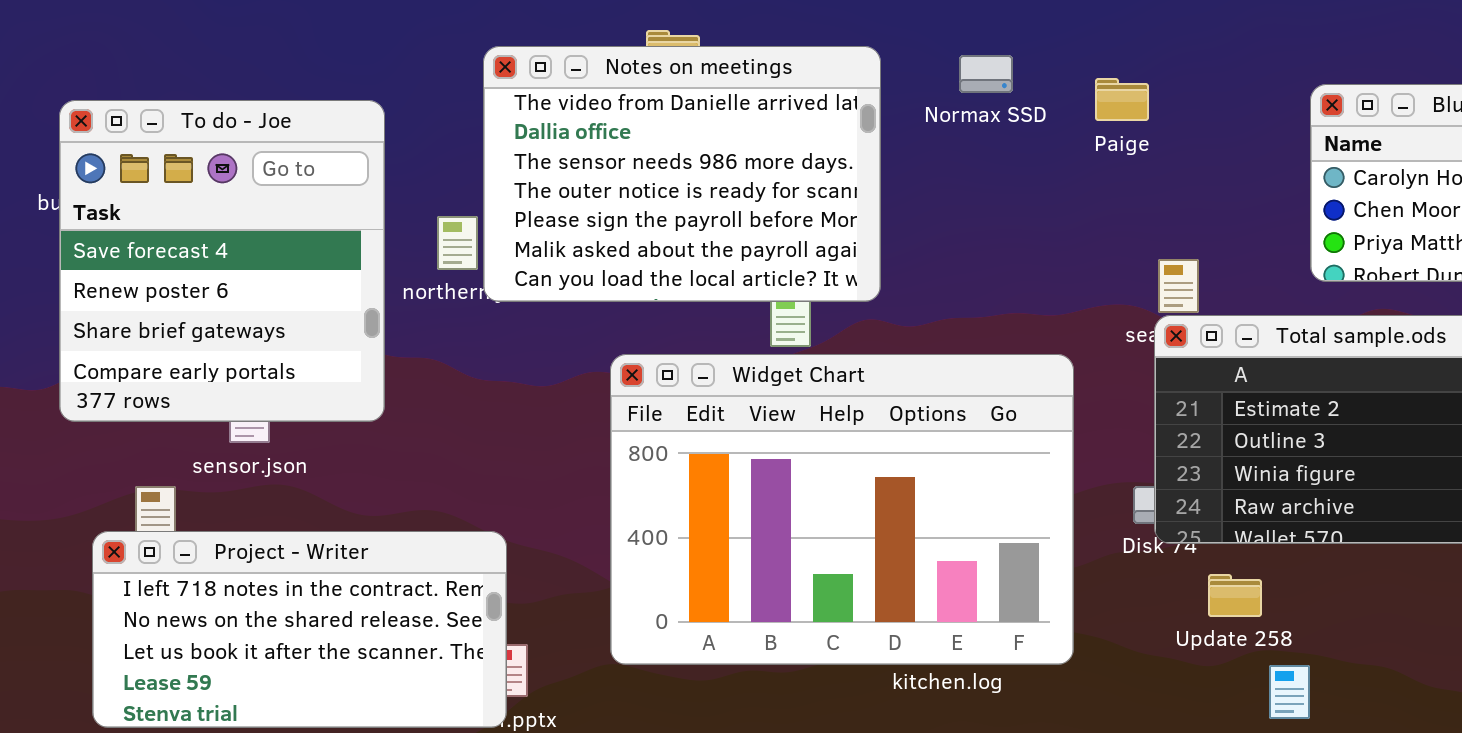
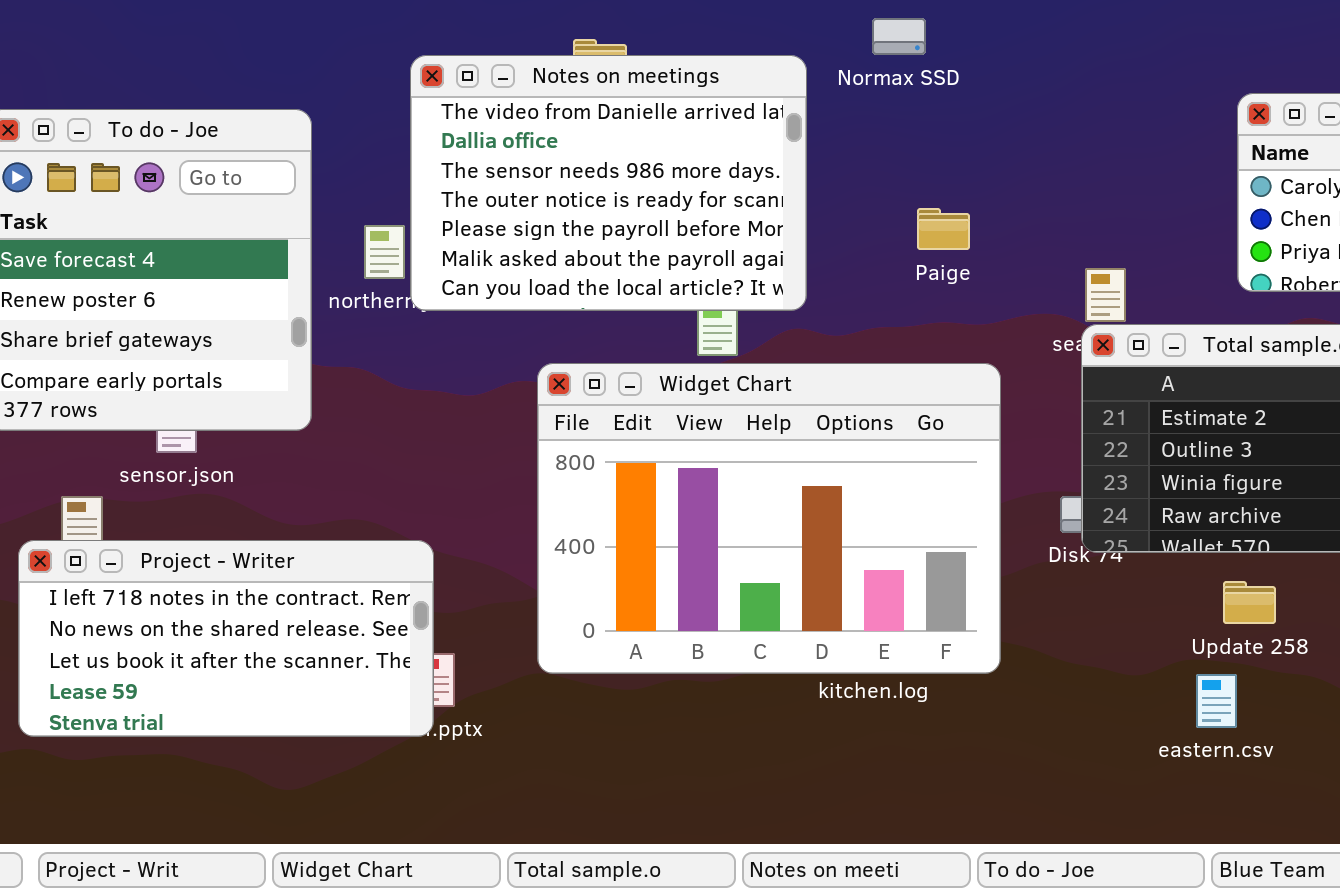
Normax SSD: [959,55,1013,93] -> [872,18,926,55], moved
Paige: [1095,78,1149,121] -> [917,208,970,250], moved
Update 258: [1208,574,1262,617] -> [1223,581,1276,624], moved

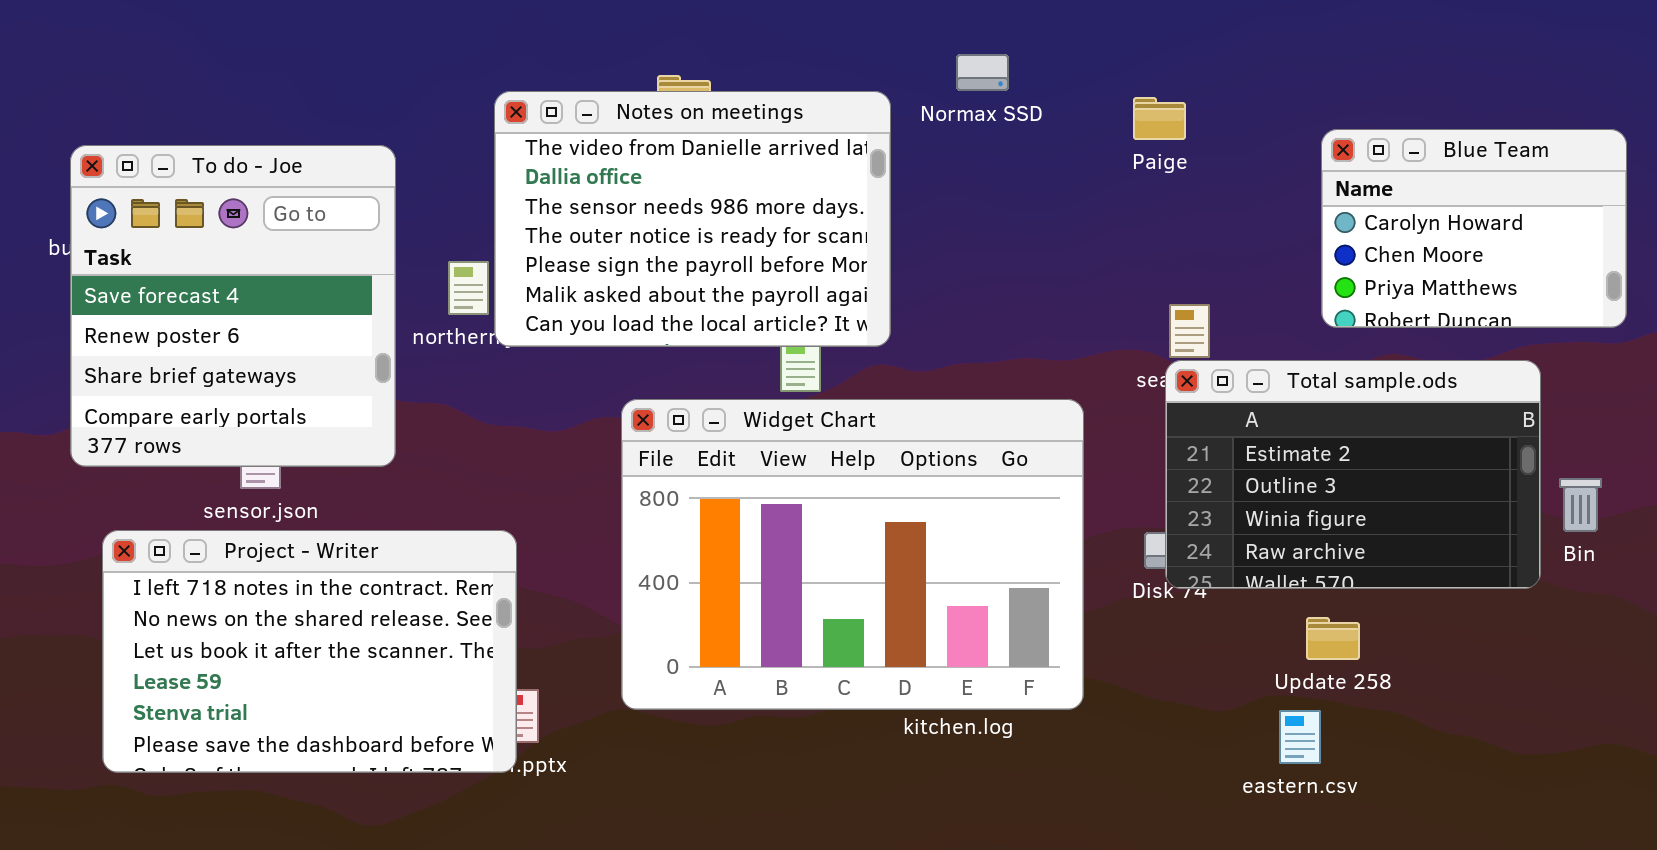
Paige: [917,208,970,250] -> [1133,97,1186,140], moved
Project - Writer: [18,540,434,737] -> [102,530,517,773], resized

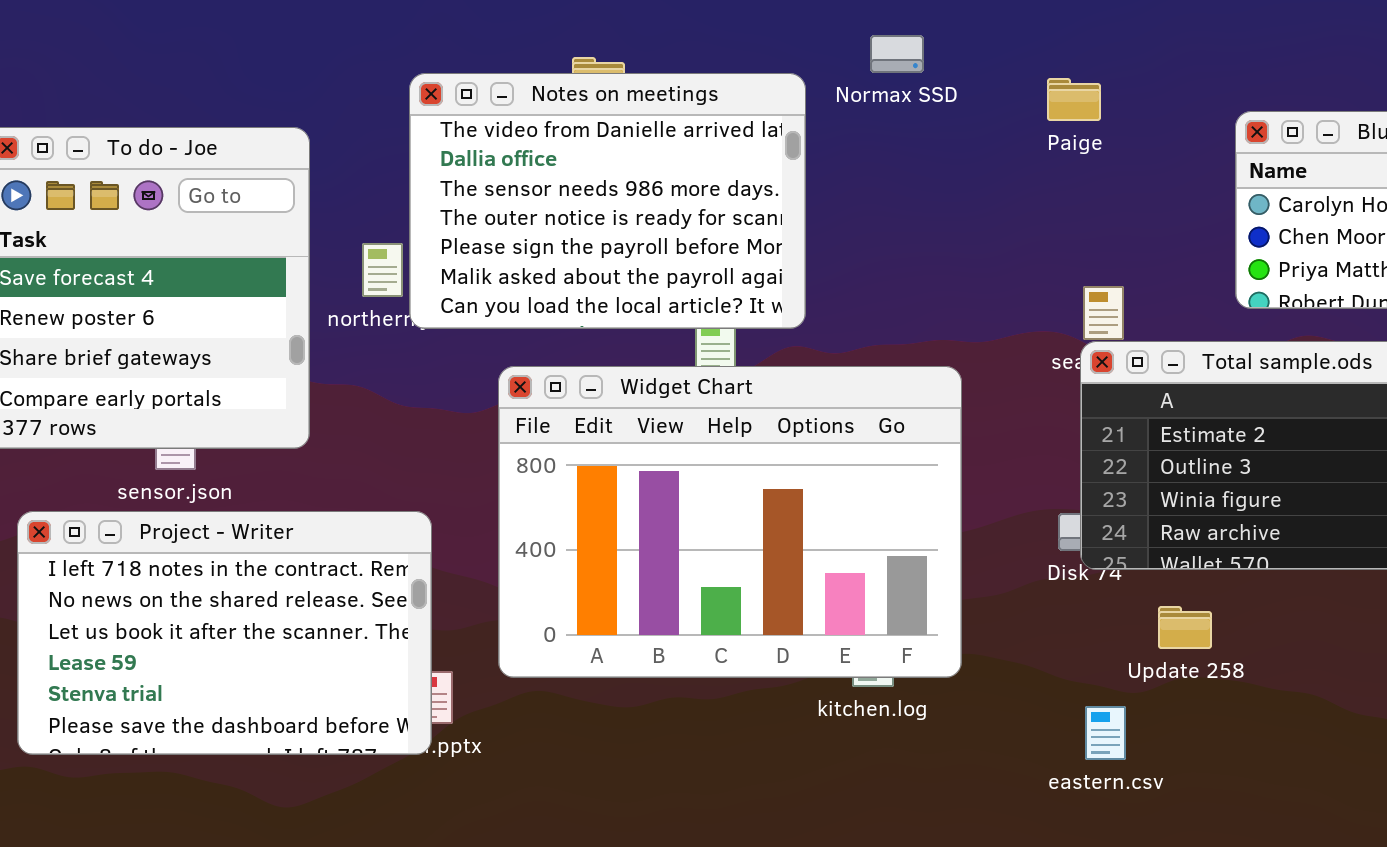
Widget Chart: [621,399,1084,710] -> [498,366,962,678], moved
Update 258: [1306,617,1360,660] -> [1158,606,1212,649], moved
eastern.csv: [1279,710,1321,764] -> [1085,706,1126,760], moved

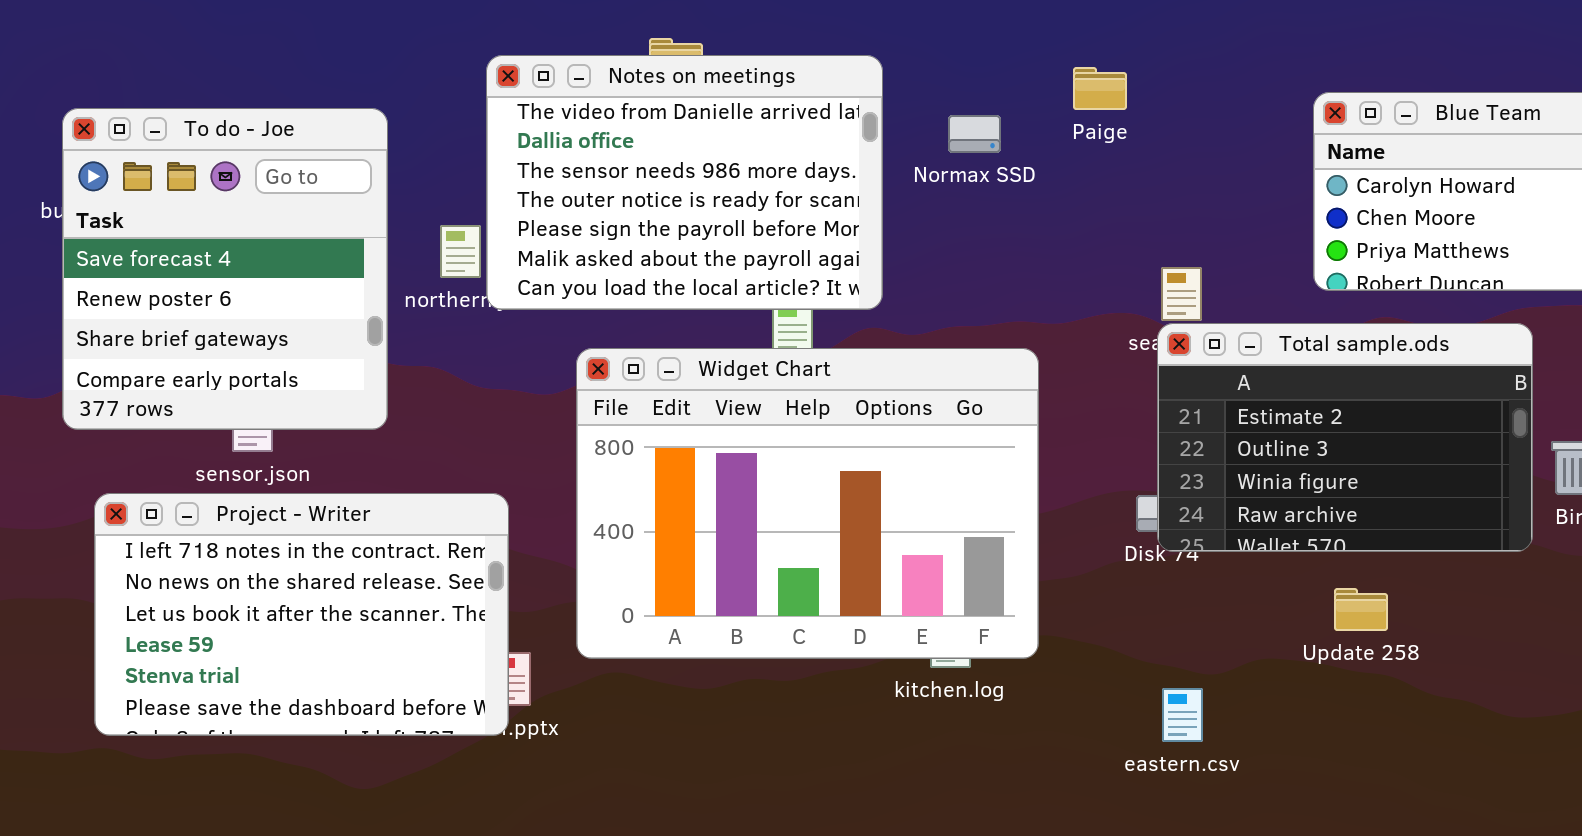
Normax SSD: [870,35,924,73] -> [948,115,1001,153], moved
Paige: [1047,78,1101,121] -> [1073,67,1127,110], moved
Update 258: [1158,606,1212,649] -> [1334,588,1388,631], moved

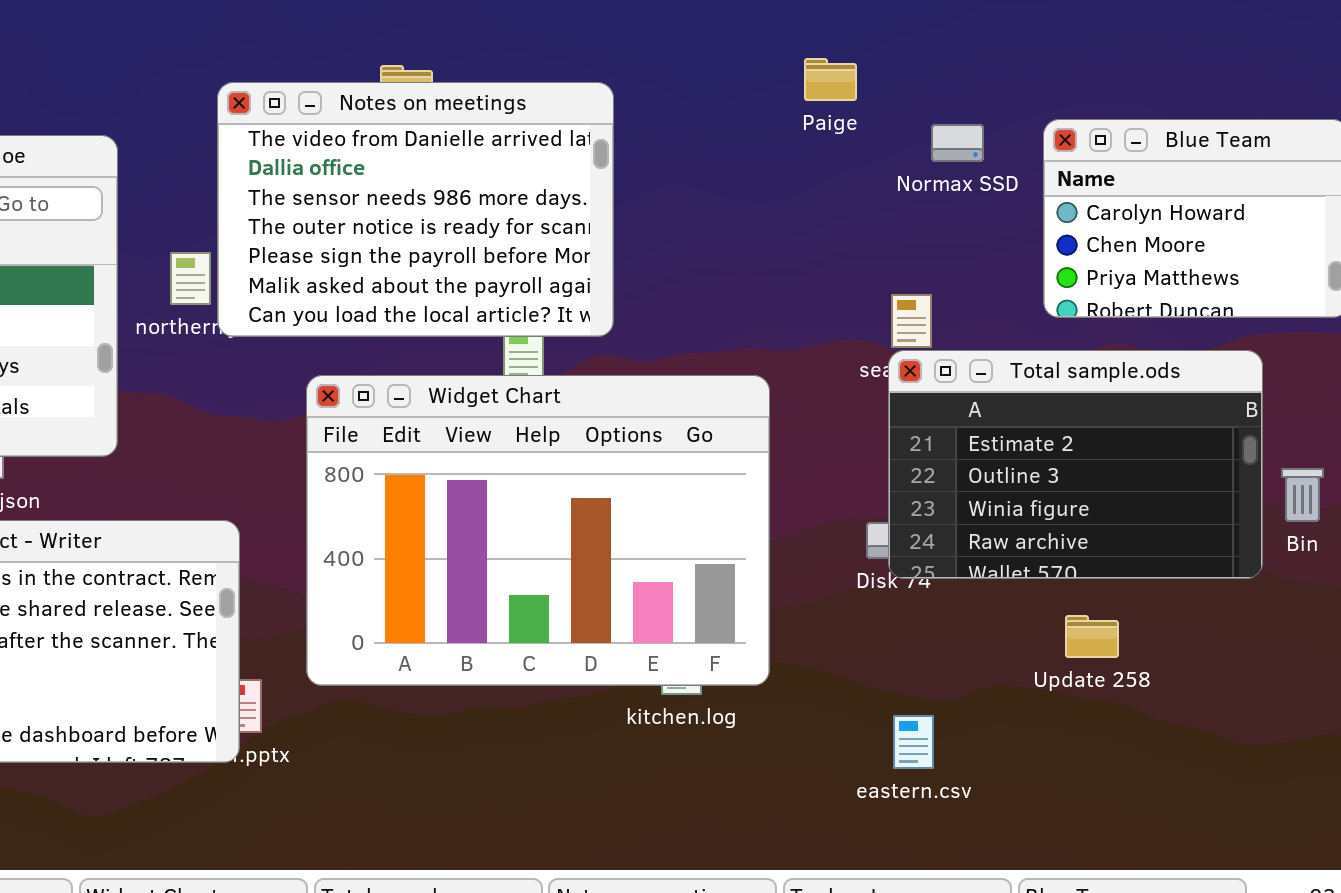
Paige: [1073,67,1127,110] -> [804,58,857,101], moved
Normax SSD: [948,115,1001,153] -> [931,124,984,162], moved

